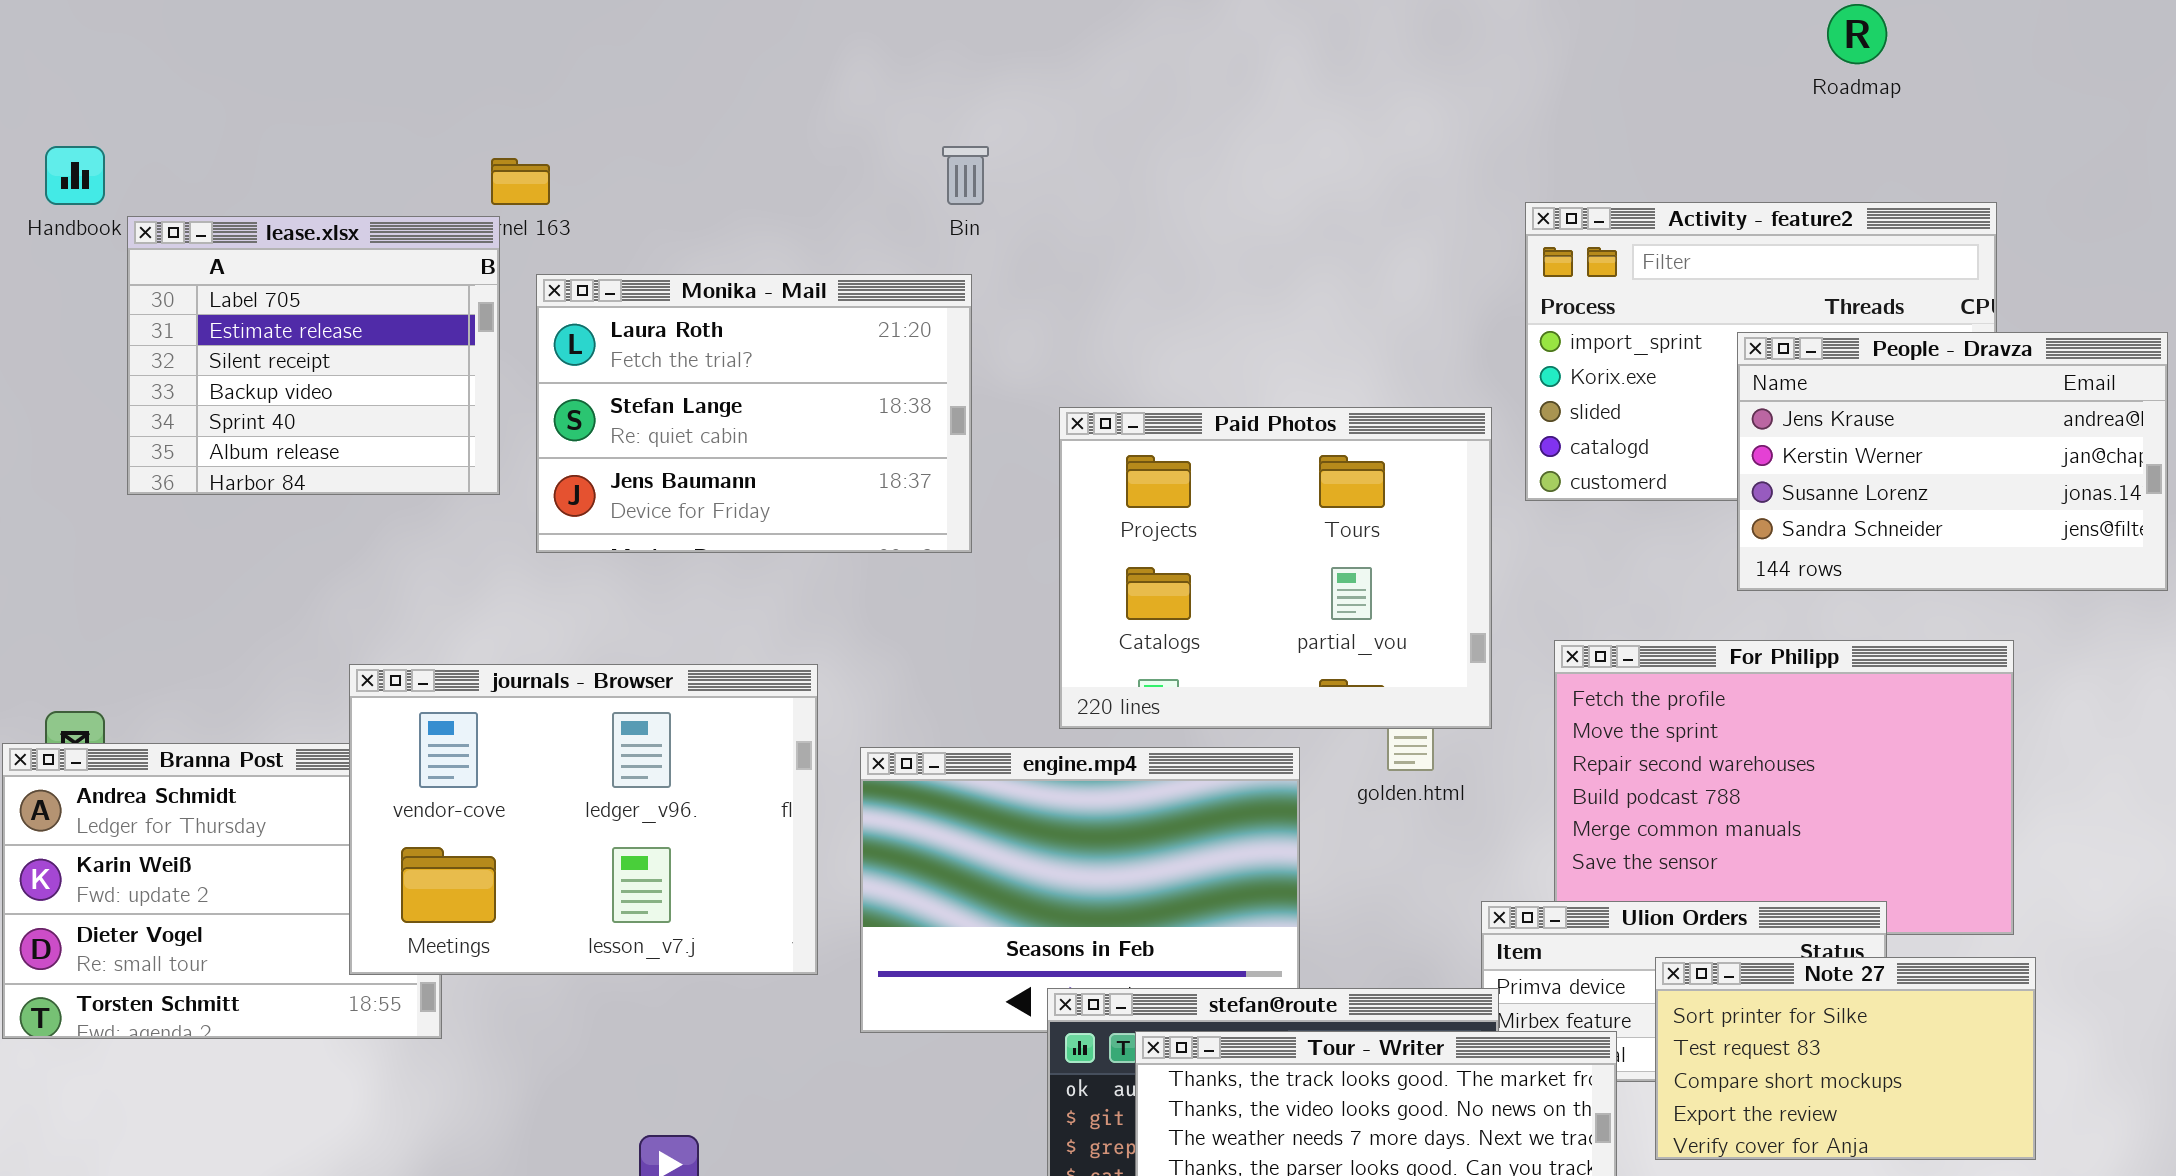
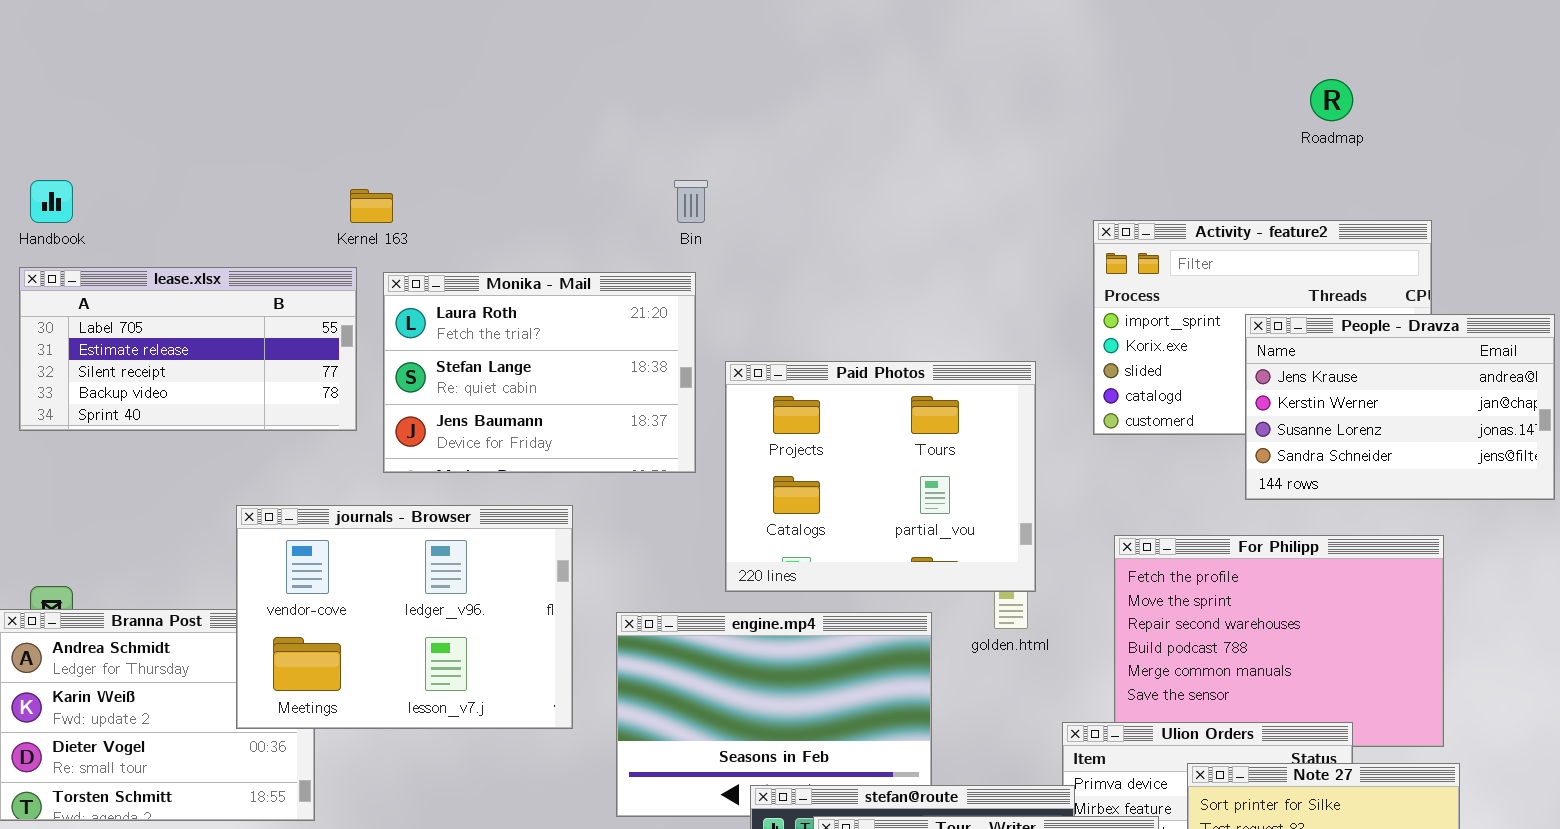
lease.xlsx: [127,216,500,495] -> [19,267,357,431], resized
Paid Photos: [1059,407,1492,729] -> [725,361,1036,592], moved
journals - Browser: [349,664,818,975] -> [236,505,573,729], moved

